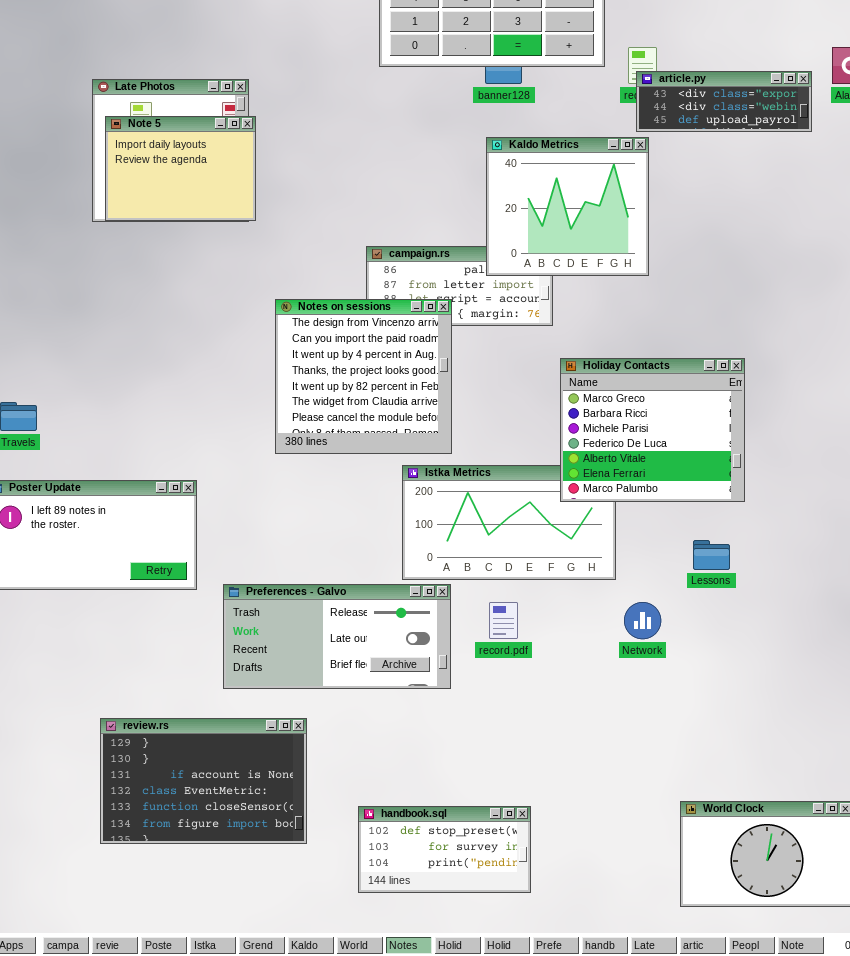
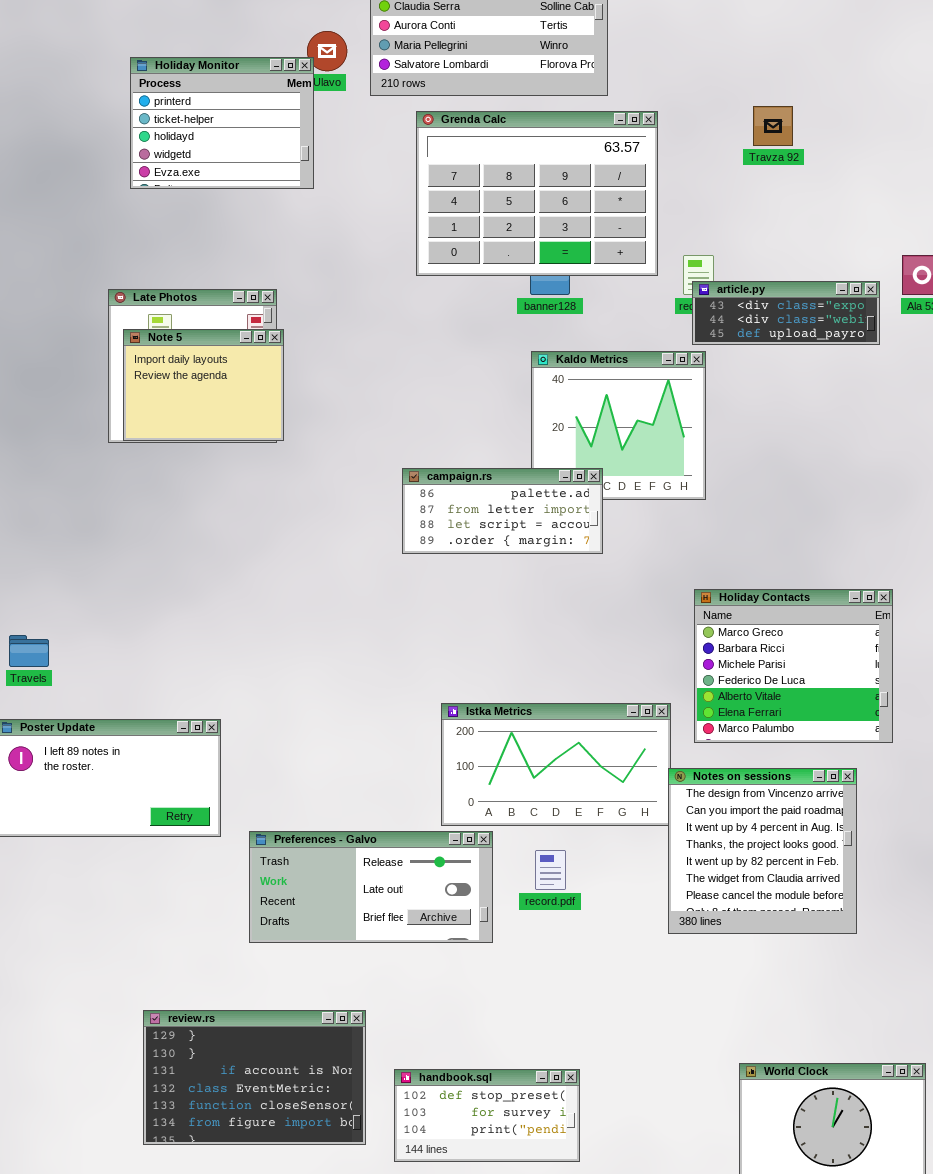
campaign.rs: [366,246,553,326] -> [402,468,603,554], raised
Notes on sessions: [275,299,452,454] -> [668,768,857,934], moved
Holiday Contacts: [560,358,745,502] -> [694,589,893,743], moved
review.rs: [100,718,307,844] -> [143,1010,366,1145], moved

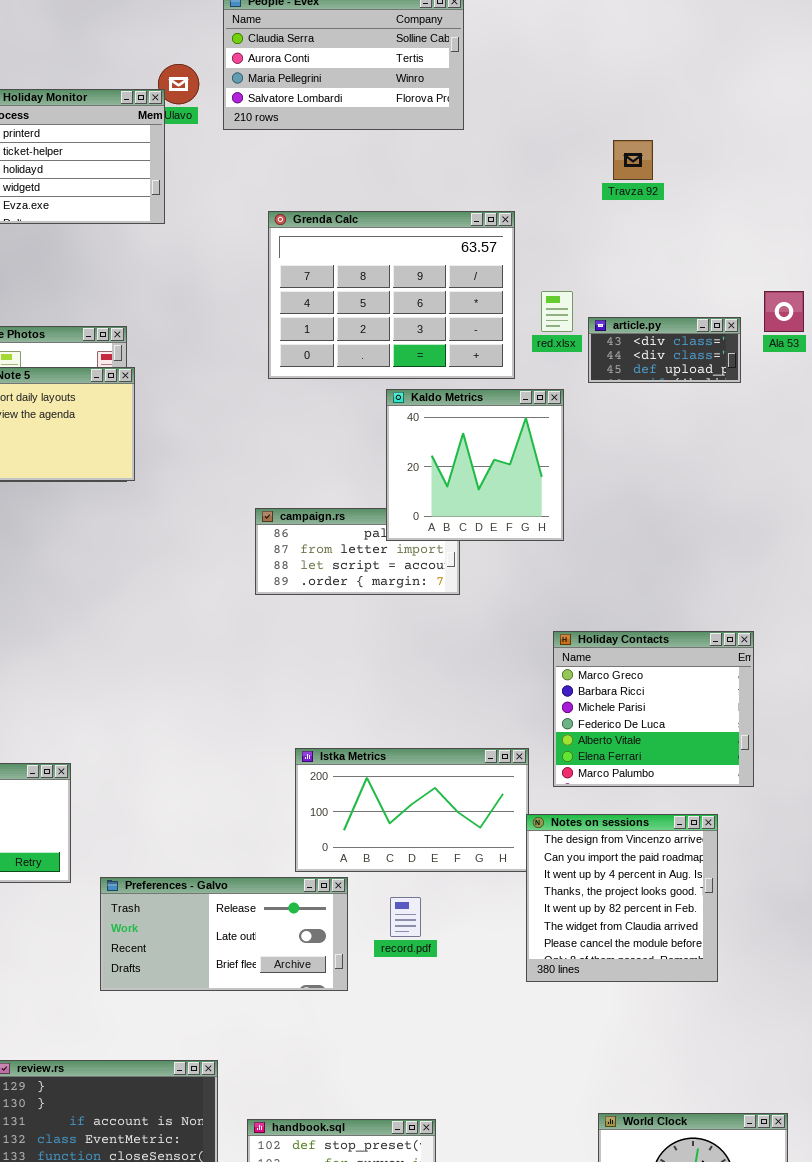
Grenda Calc: [416,111,658,276] -> [268,211,515,379], moved
article.py: [692,281,880,345] -> [588,317,741,383], resized
Kaldo Metrics: [531,351,706,500] -> [386,389,564,541], raised

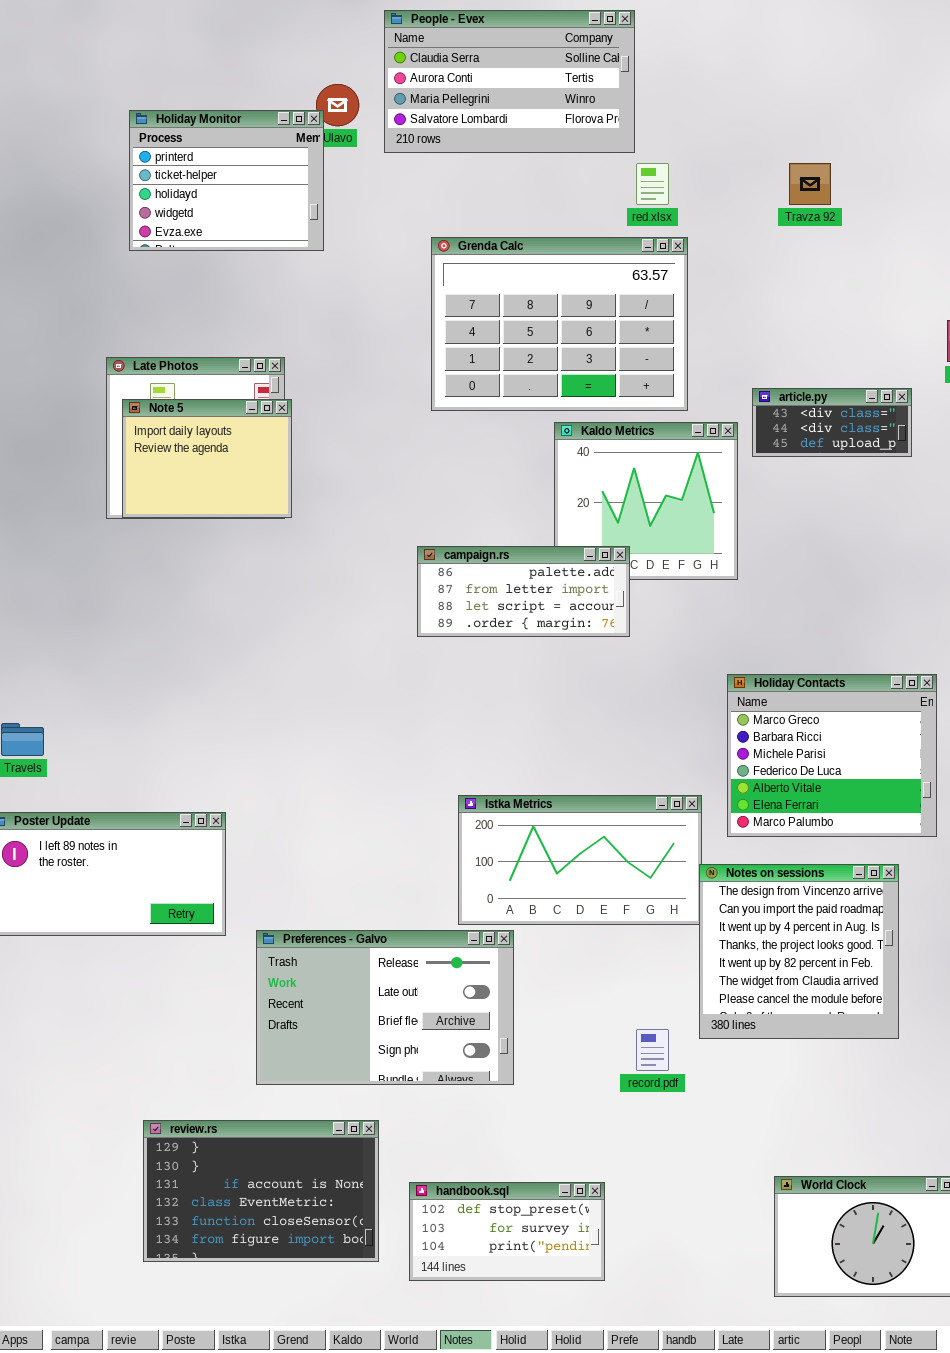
red.xlsx: [541,291,573,332] -> [636,163,669,205], moved
article.py: [588,317,741,383] -> [752,388,912,457], moved
campaign.rs: [255,508,460,595] -> [417,546,630,637], raised
Preferences - Galvo: [100,877,348,991] -> [256,930,514,1085], resized
record.pdf: [390,897,421,937] -> [636,1029,669,1071], moved

